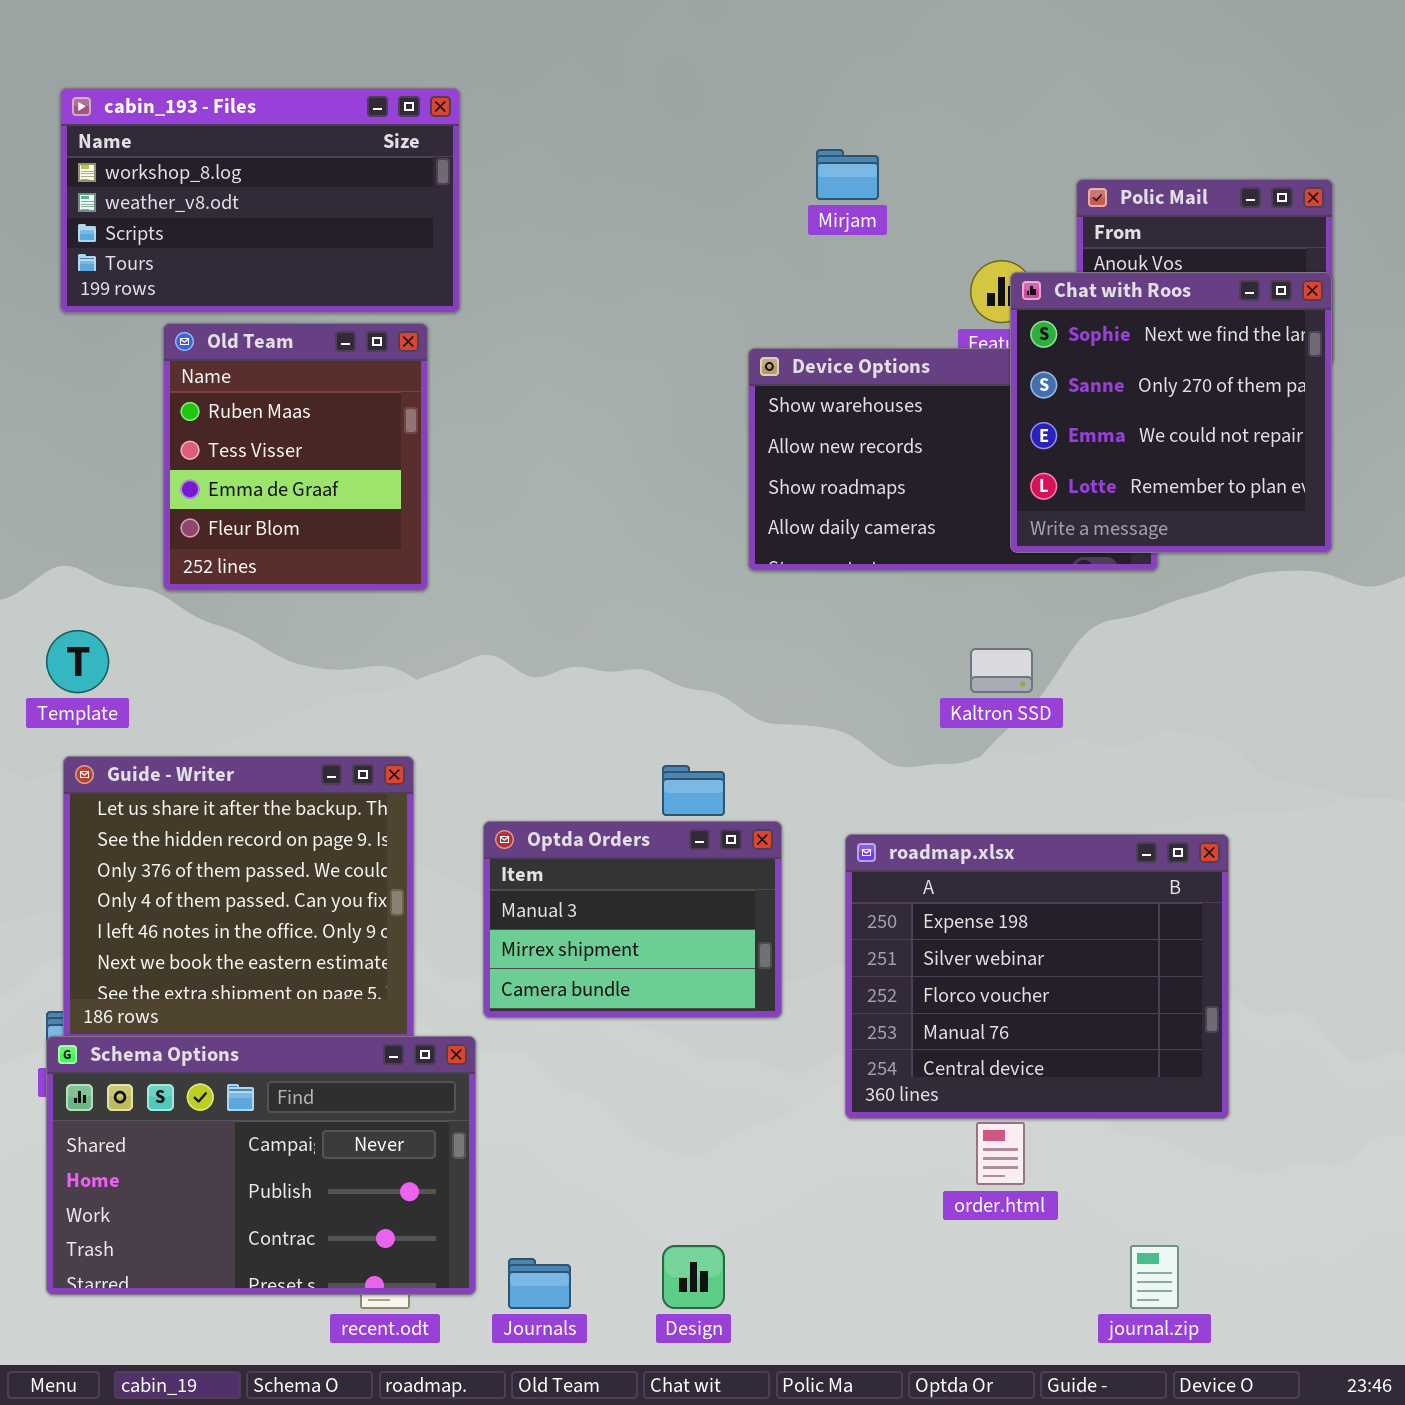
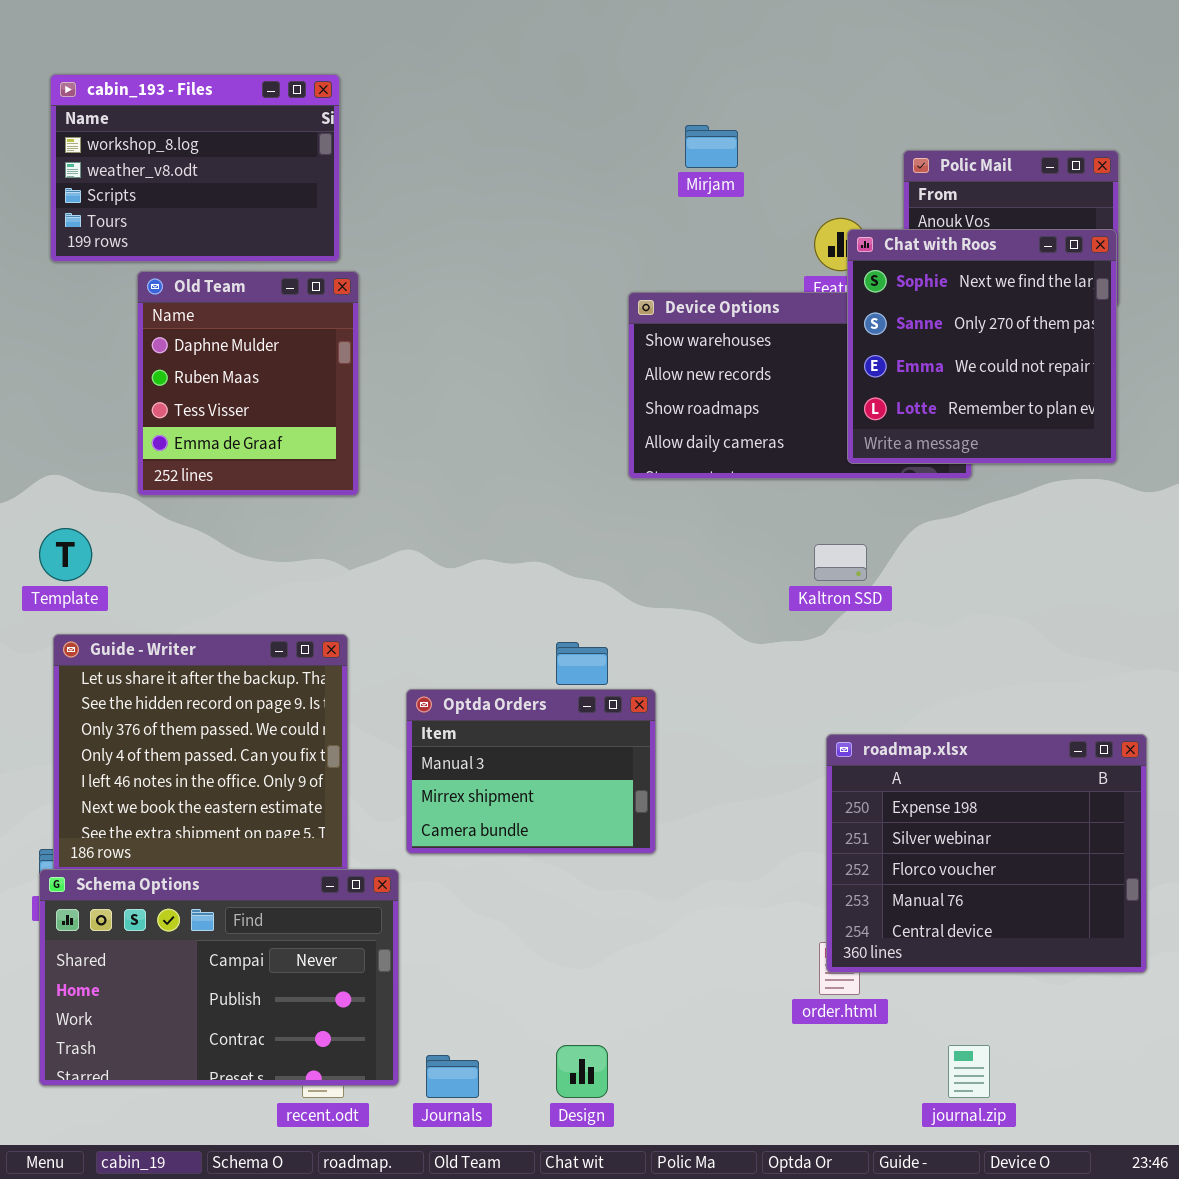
cabin_193 - Files: [60,88,460,313] -> [50,74,340,262], resized
Old Team: [163,323,428,591] -> [137,271,359,496], scrolled up 1 row
roadmap.xlsx: [845,834,1229,1119] -> [826,734,1147,973], moved

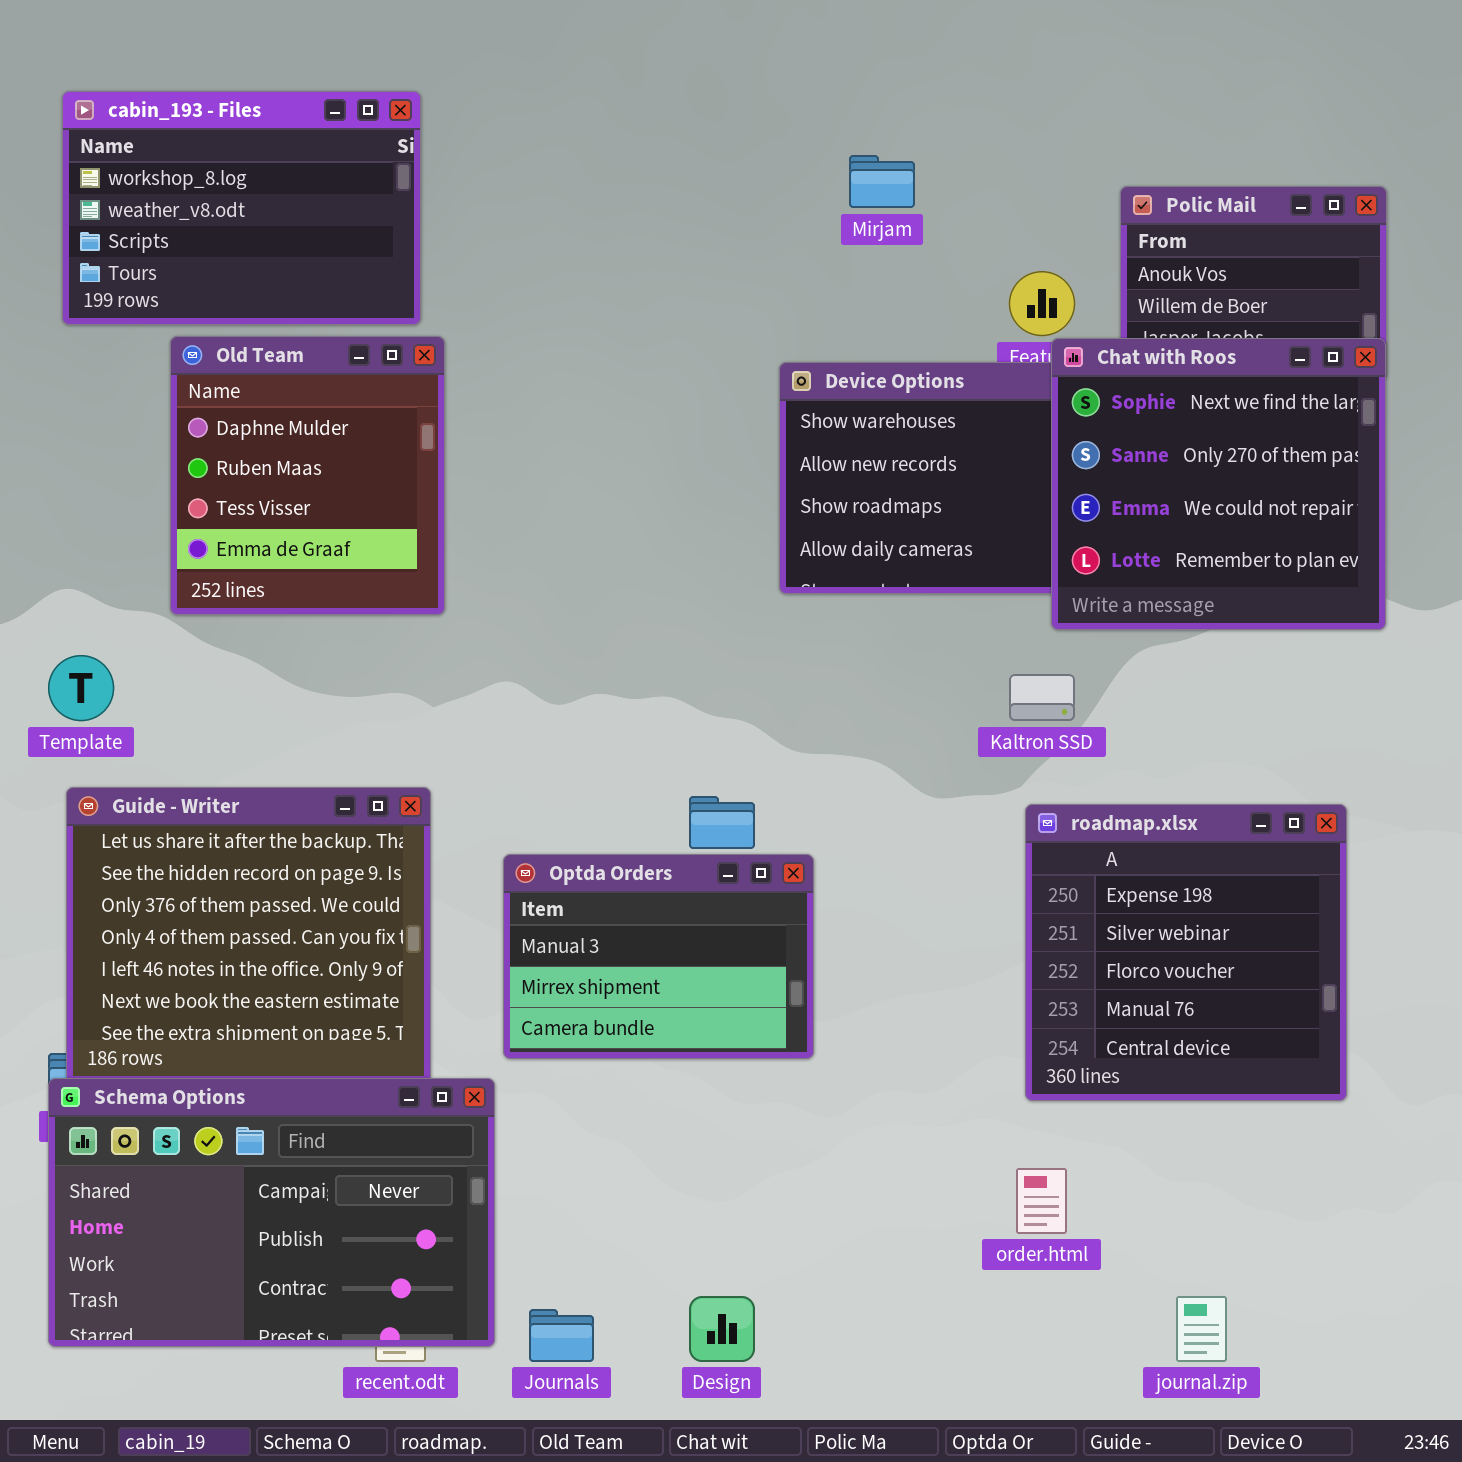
Chat with Roos: [847,229,1117,464] -> [1051,338,1386,630], moved
roadmap.xlsx: [826,734,1147,973] -> [1025,804,1347,1101], moved, resized

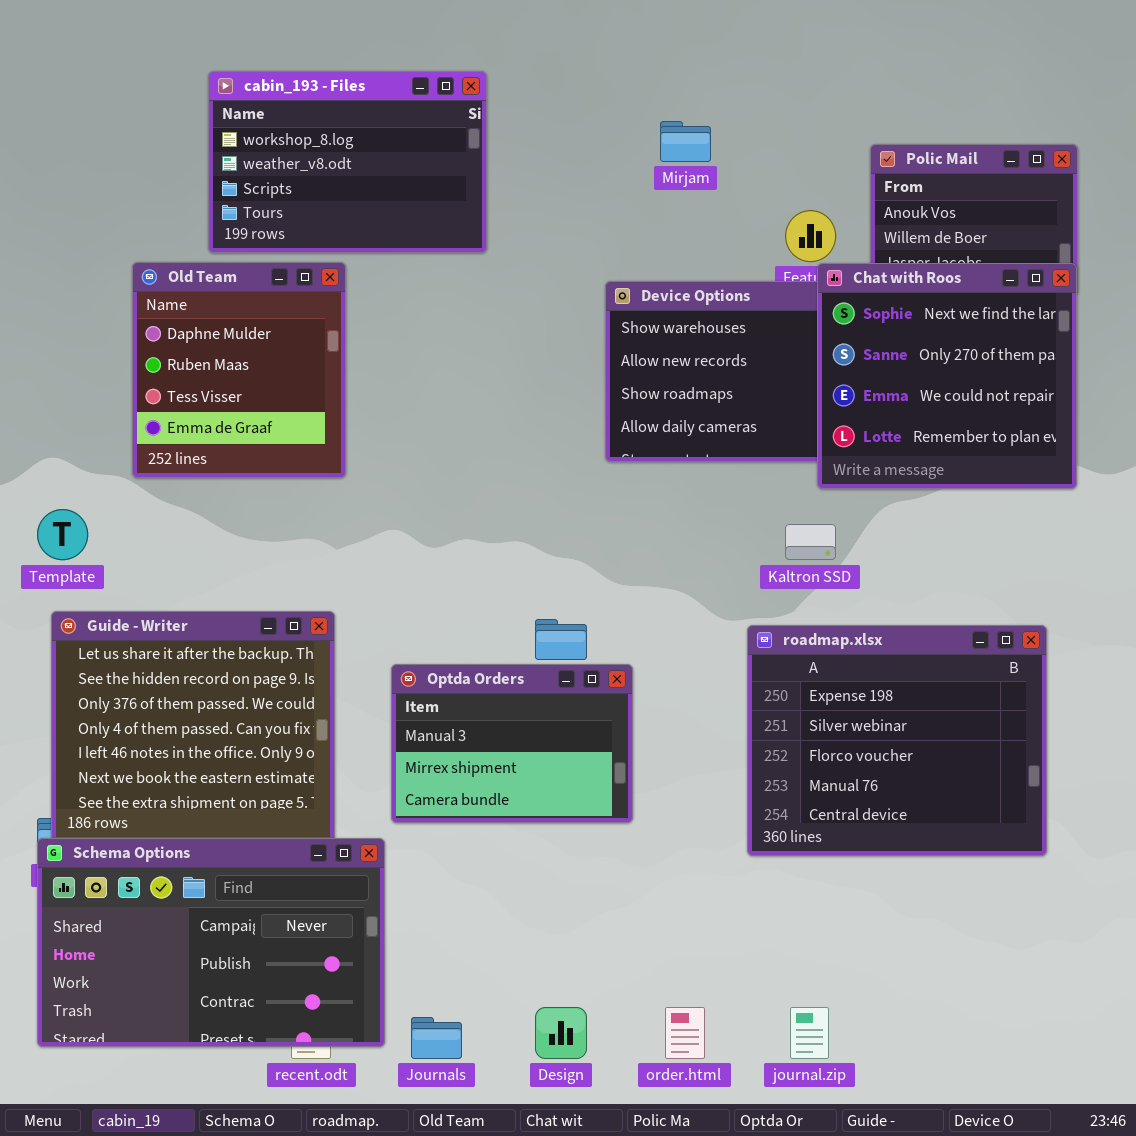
cabin_193 - Files: [62,91,421,325] -> [208,71,487,253], moved
roadmap.xlsx: [1025,804,1347,1101] -> [747,625,1047,856], resized
order.html: [1016,1168,1067,1234] -> [665,1007,705,1059], moved
journal.zip: [1176,1296,1227,1362] -> [790,1007,829,1059], moved

